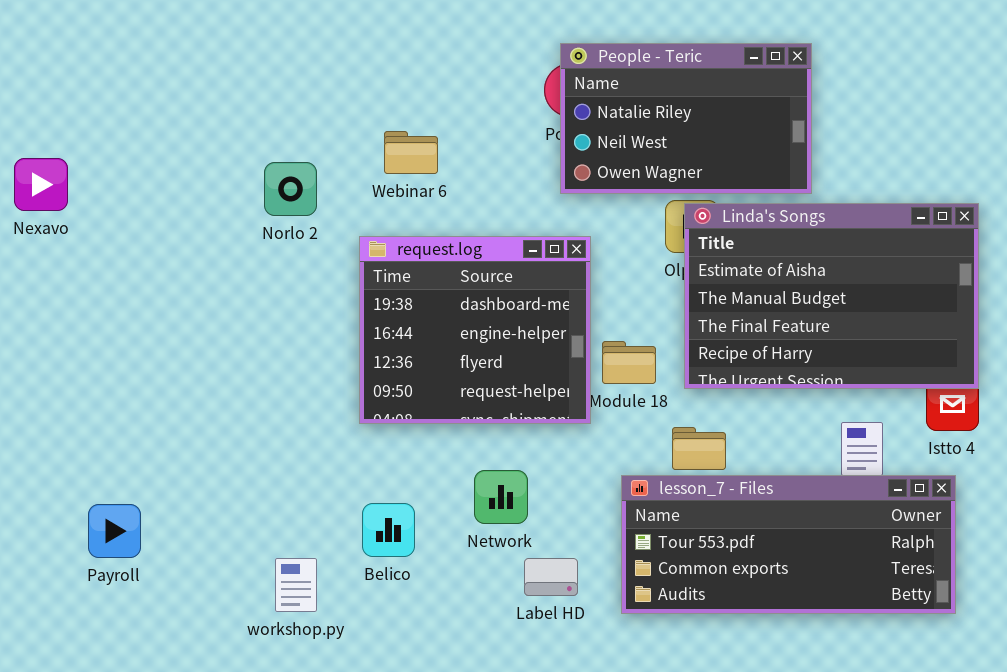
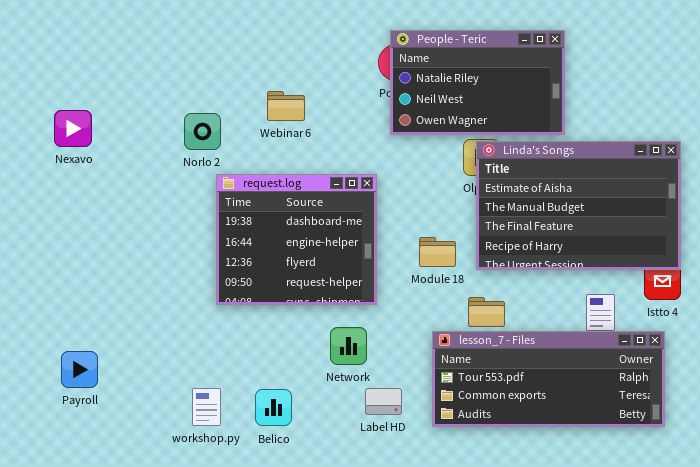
Nexavo: [14,158,68,211] -> [54,110,92,147], moved
request.log: [359,236,591,424] -> [216,174,377,305], moved
Belico: [362,503,415,557] -> [255,389,292,426], moved

